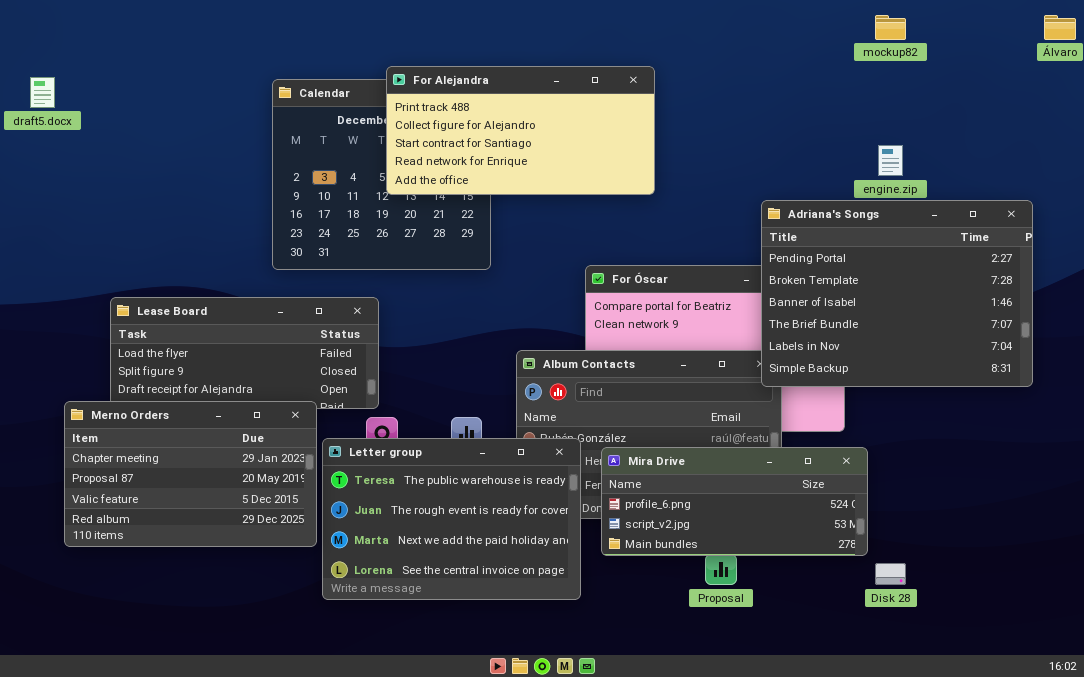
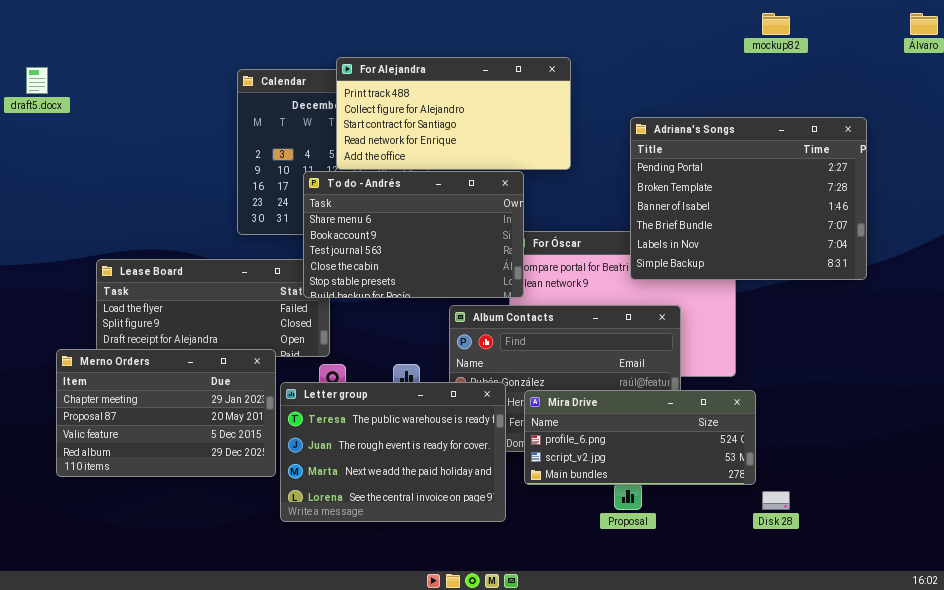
To do - Andrés: none -> [303,171,524,298], opened
Adriana's Songs: [761,200,1033,387] -> [630,117,867,280], moved

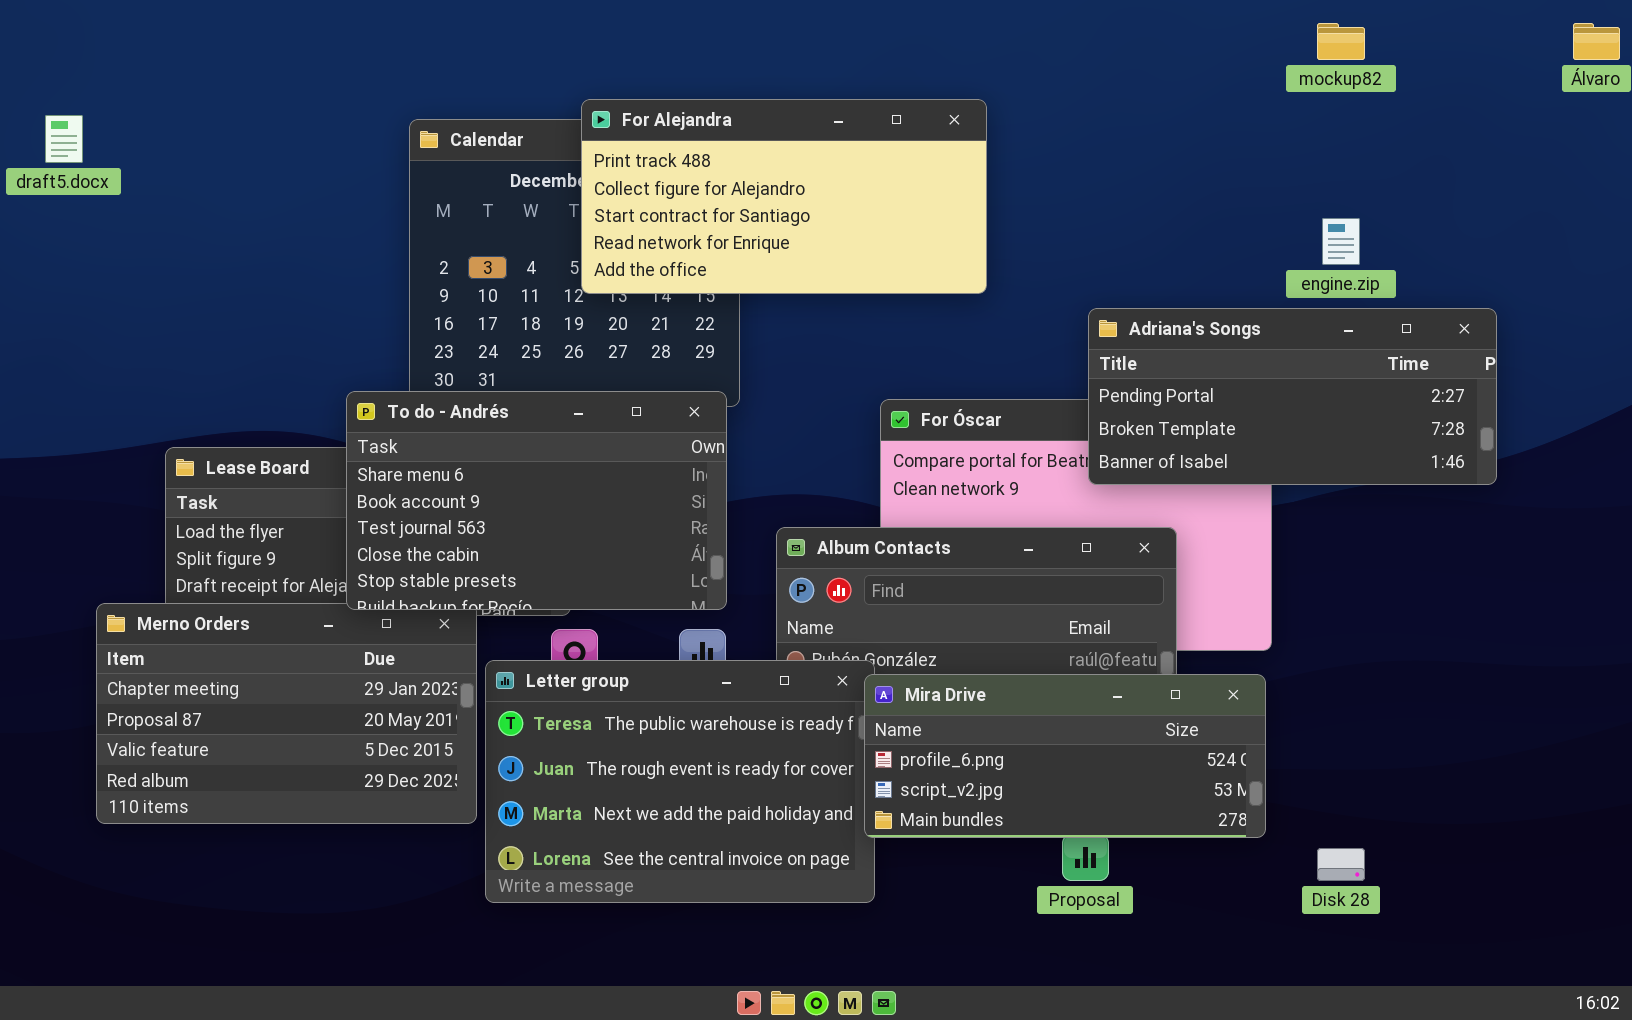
Adriana's Songs: [630,117,867,280] -> [1088,308,1497,485], resized
To do - Andrés: [303,171,524,298] -> [346,391,727,610], moved
Mira Drive: [524,390,756,485] -> [864,674,1266,838], moved

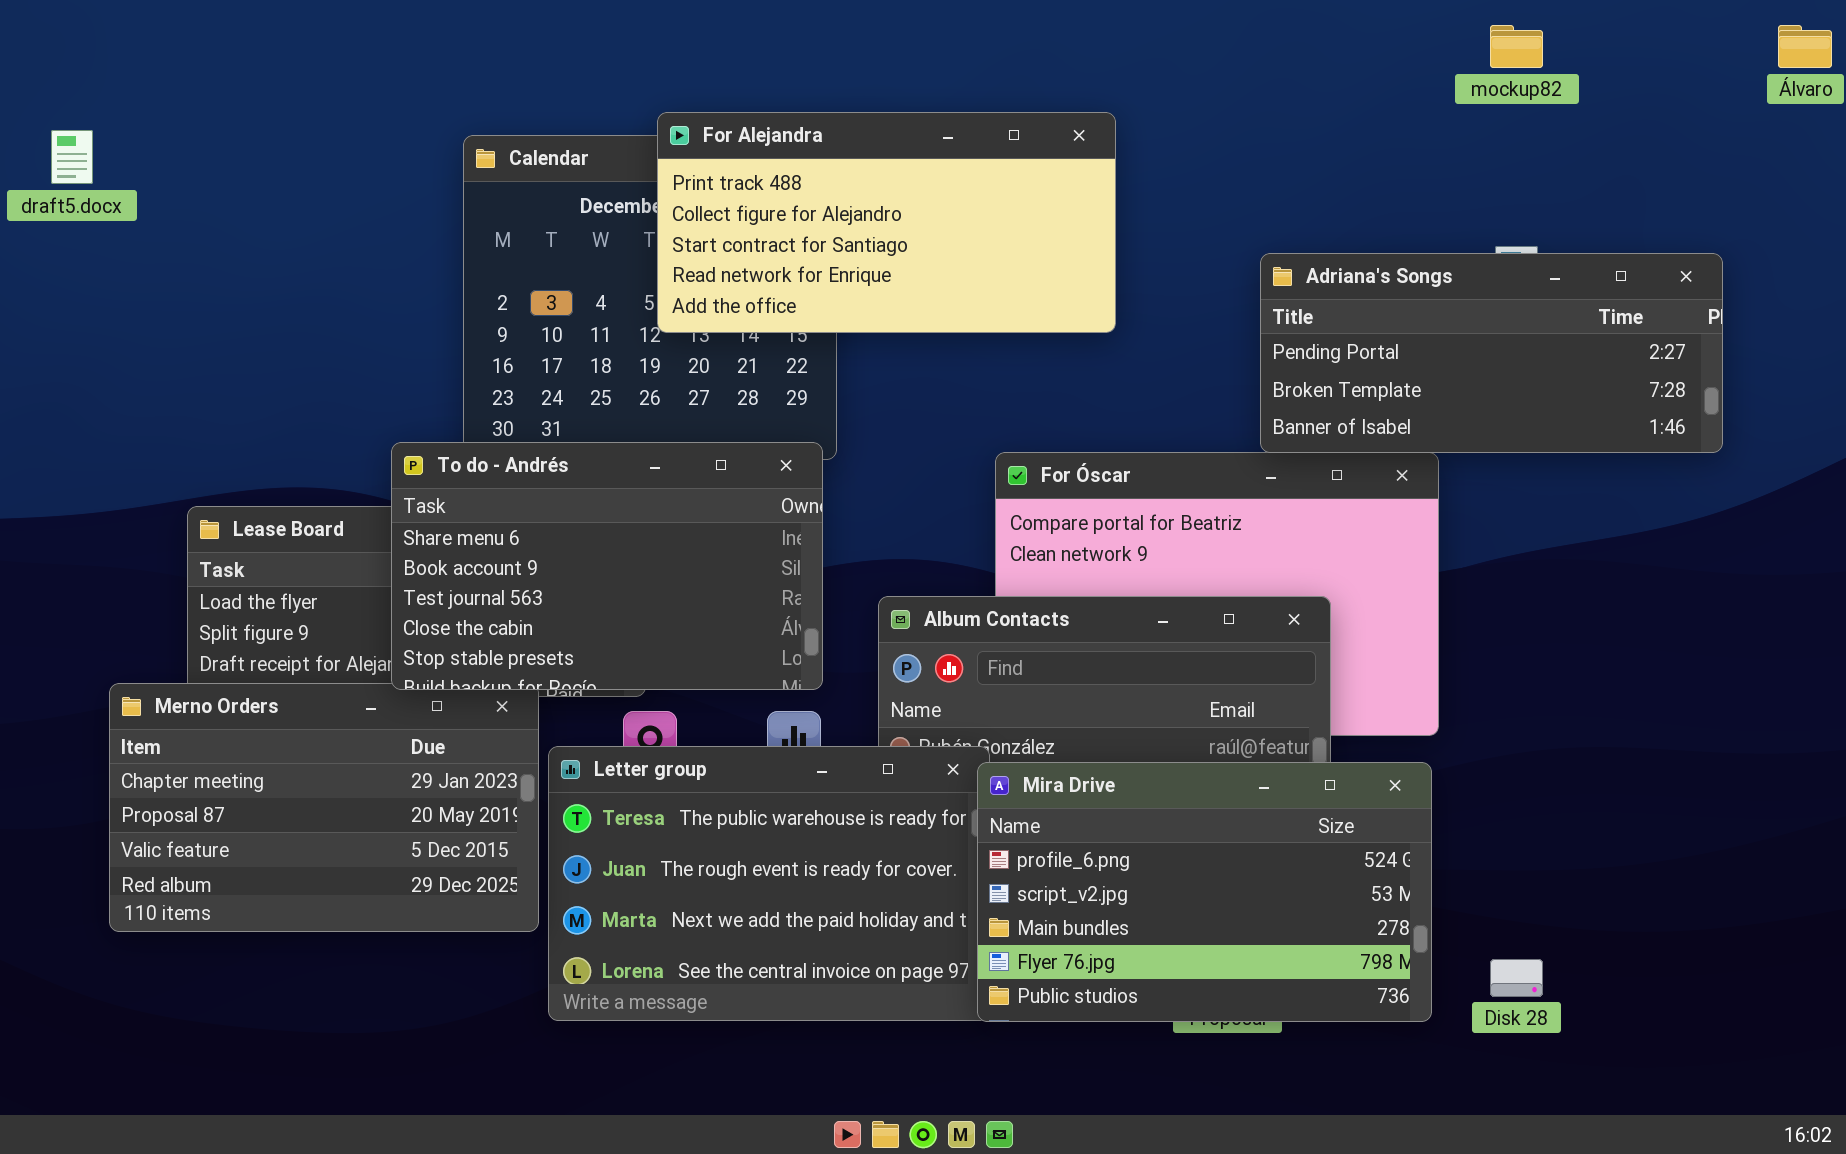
Adriana's Songs: [1088,308,1497,485] -> [1260,253,1723,453], moved
Mira Drive: [864,674,1266,838] -> [977,762,1432,1022], resized

